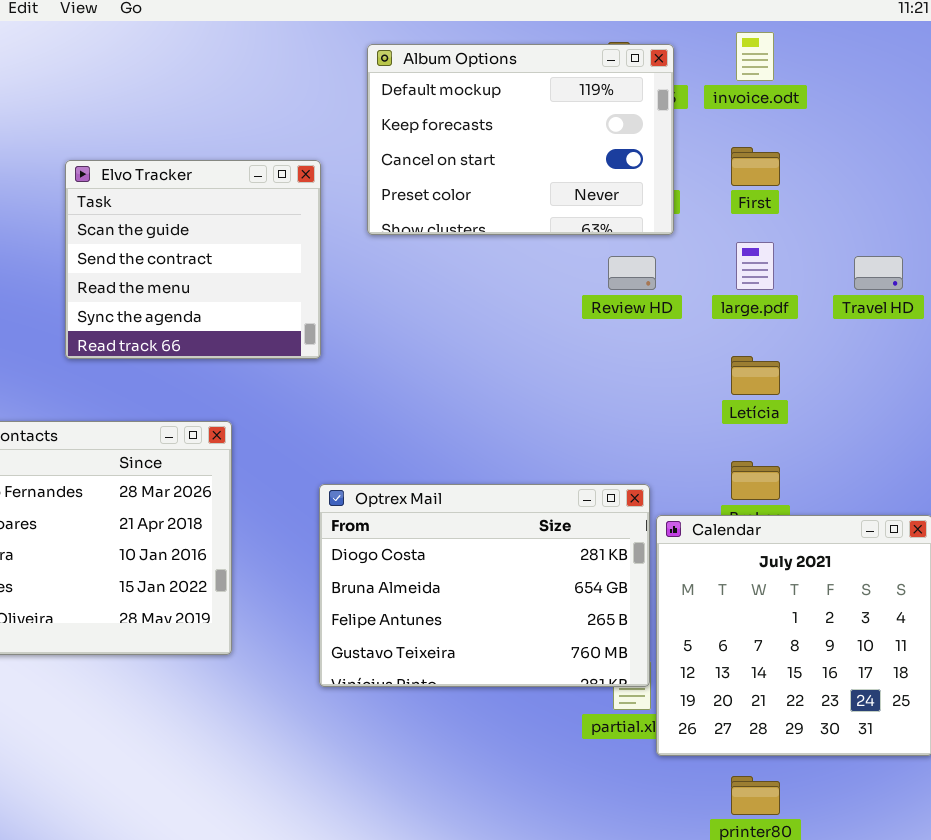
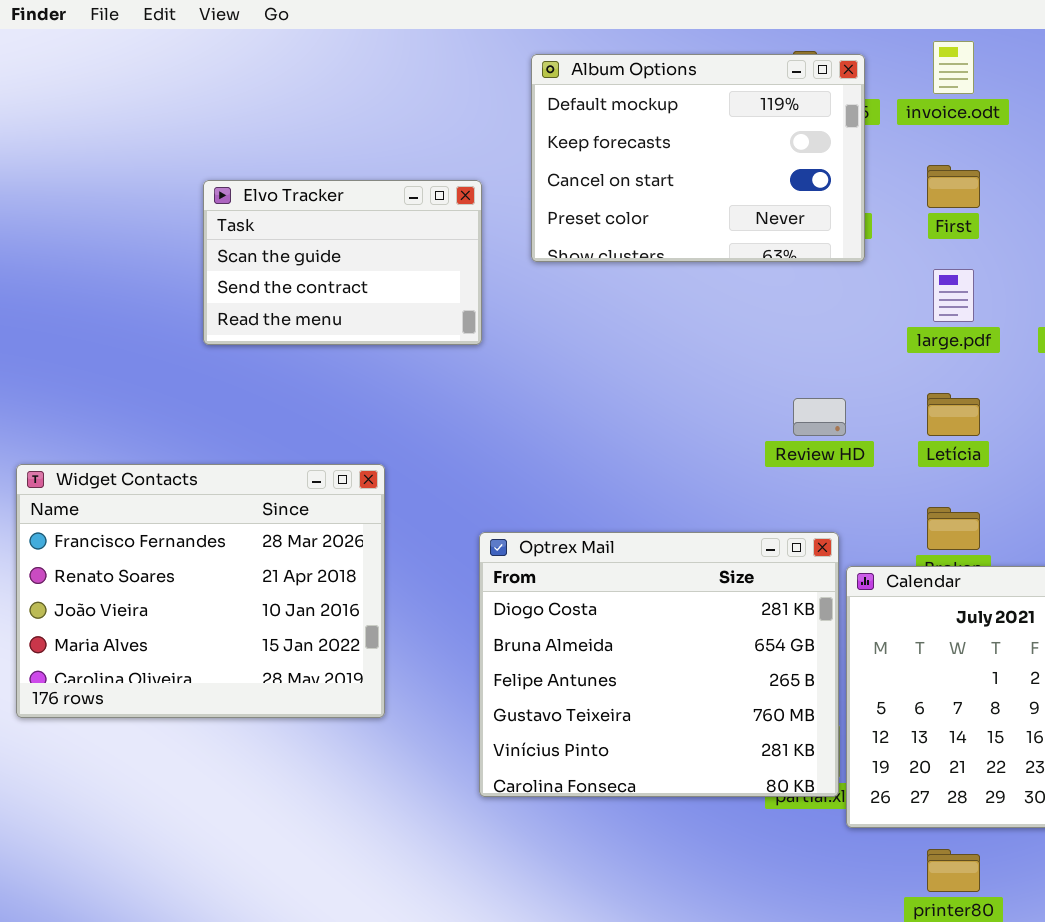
Elvo Tracker: [65,160,321,359] -> [203,180,482,345], resized
Review HD: [608,256,656,290] -> [793,398,846,436], moved
Optrex Mail: [319,484,650,687] -> [479,532,839,797], resized

